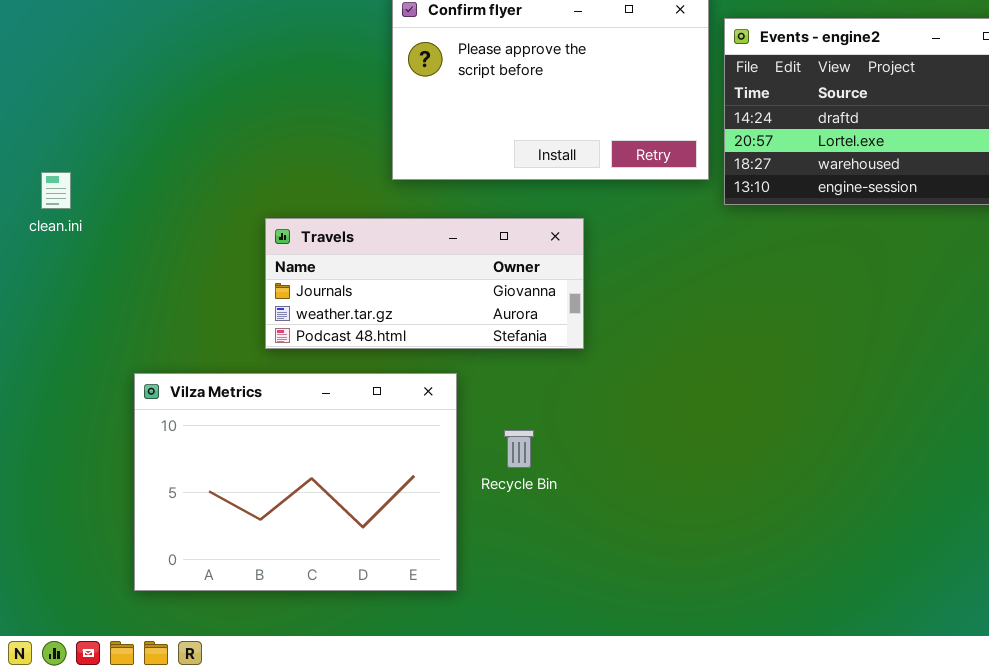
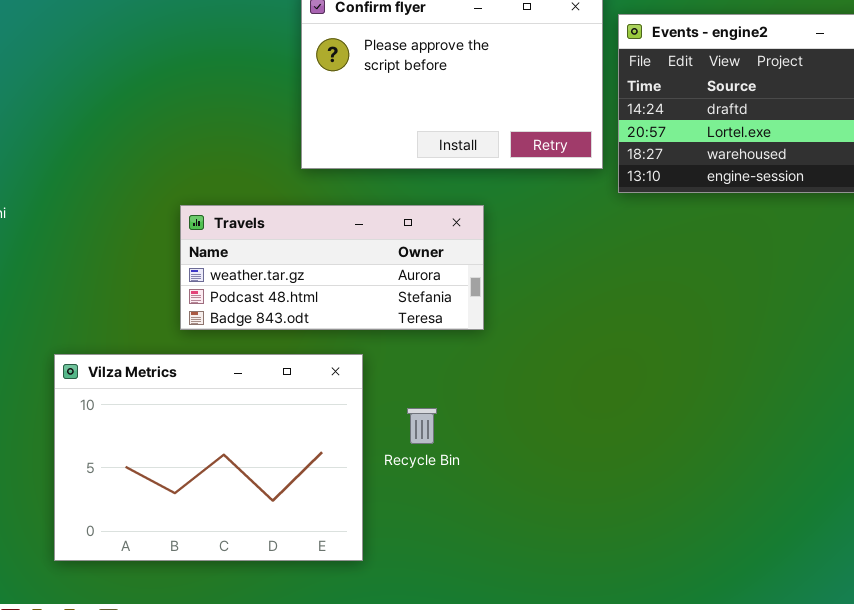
Travels: [265,218,584,349] -> [180,205,484,330], scrolled down 1 row

